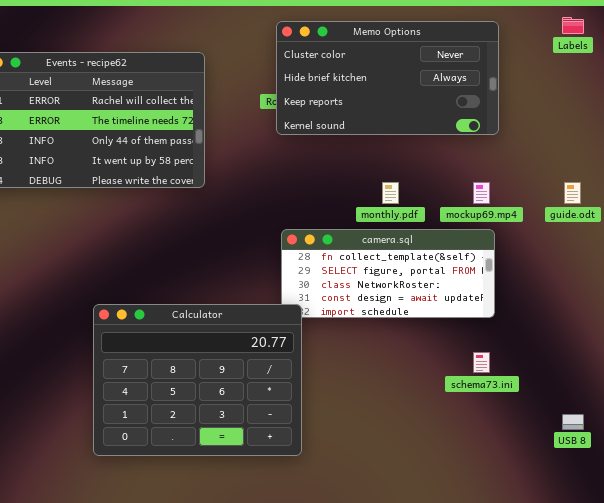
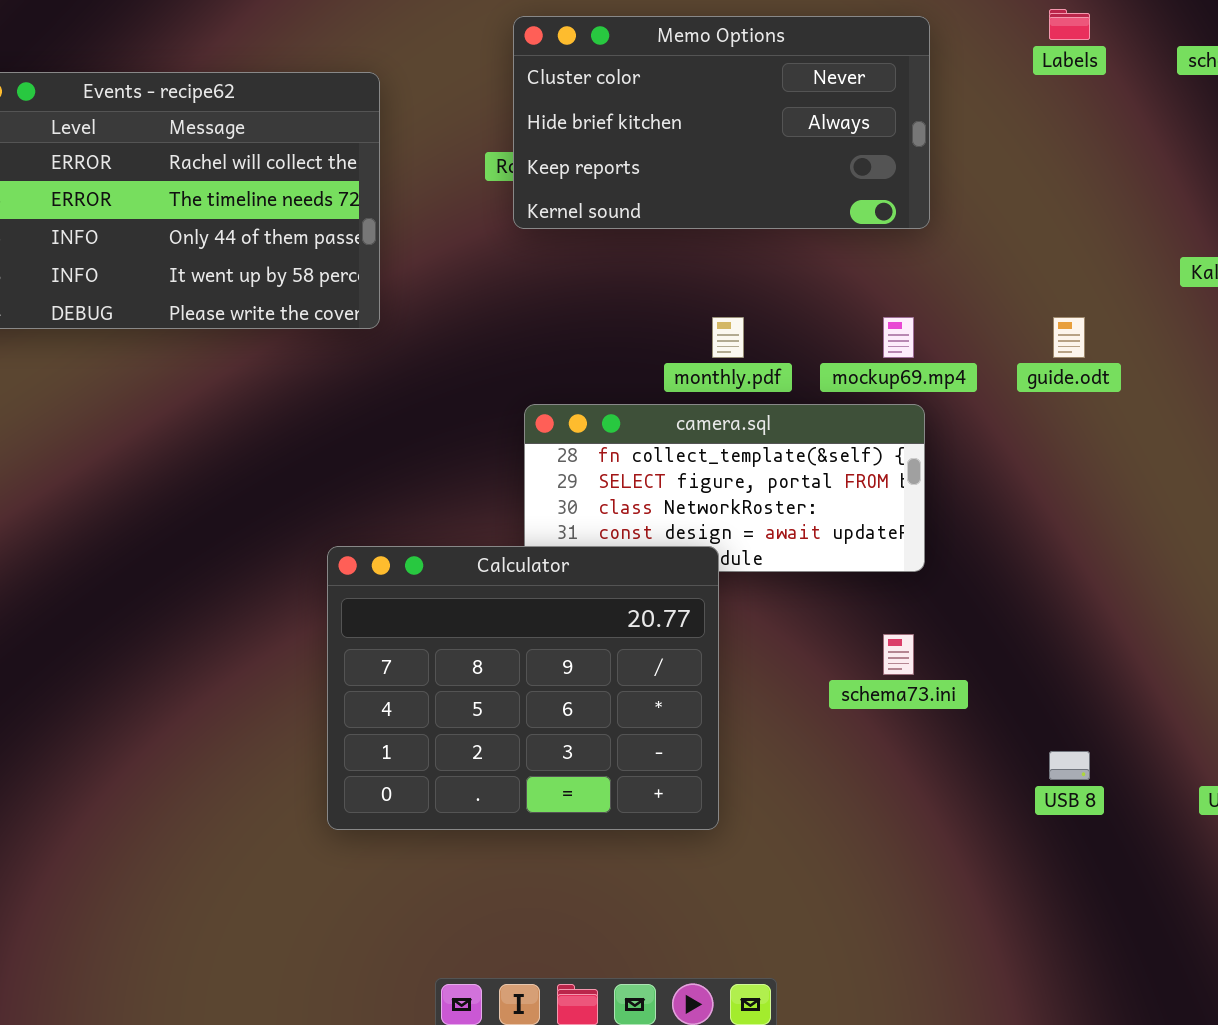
Calculator: [93,304,302,456] -> [327,546,719,830], moved

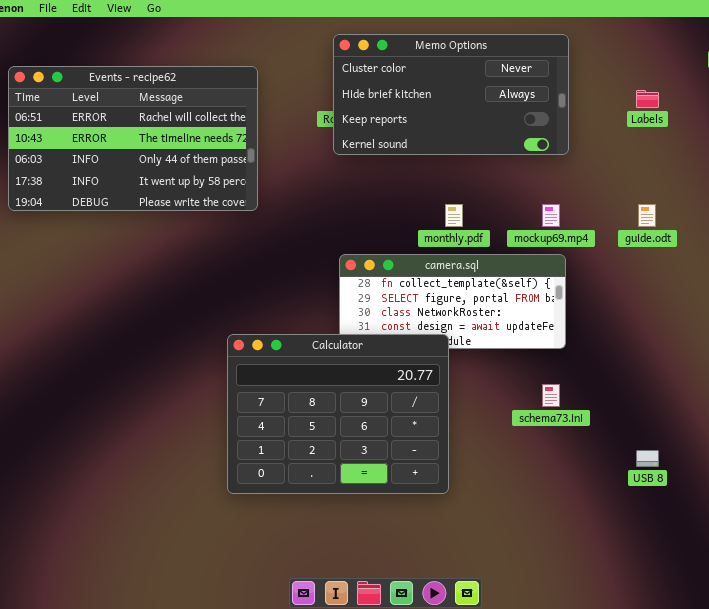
Labels: [1049,9,1090,40] -> [636,90,659,108], moved

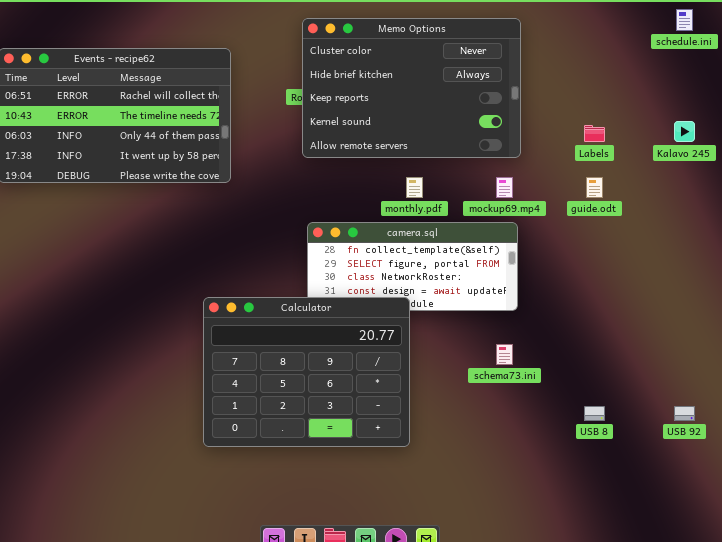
Memo Options: [333,34,569,155] -> [302,18,521,158], resized
Labels: [636,90,659,108] -> [584,125,605,142], moved

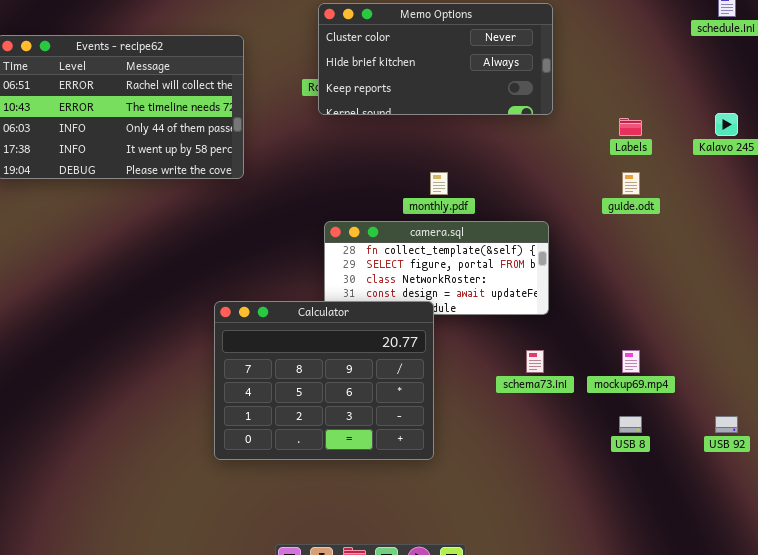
Memo Options: [302,18,521,158] -> [318,3,553,115], resized
mockup69.mp4: [496,177,513,198] -> [622,350,640,373], moved

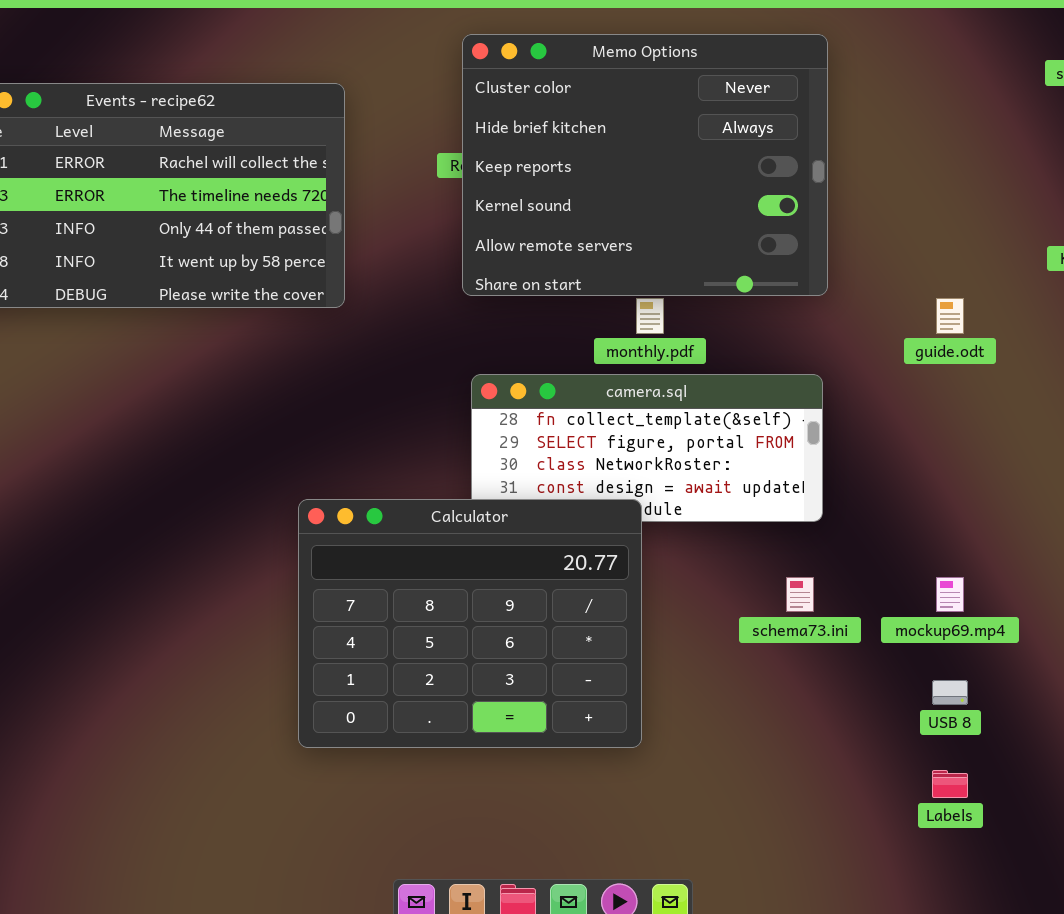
Memo Options: [318,3,553,115] -> [462,34,828,296], resized
Labels: [619,118,642,136] -> [932,770,968,798], moved

